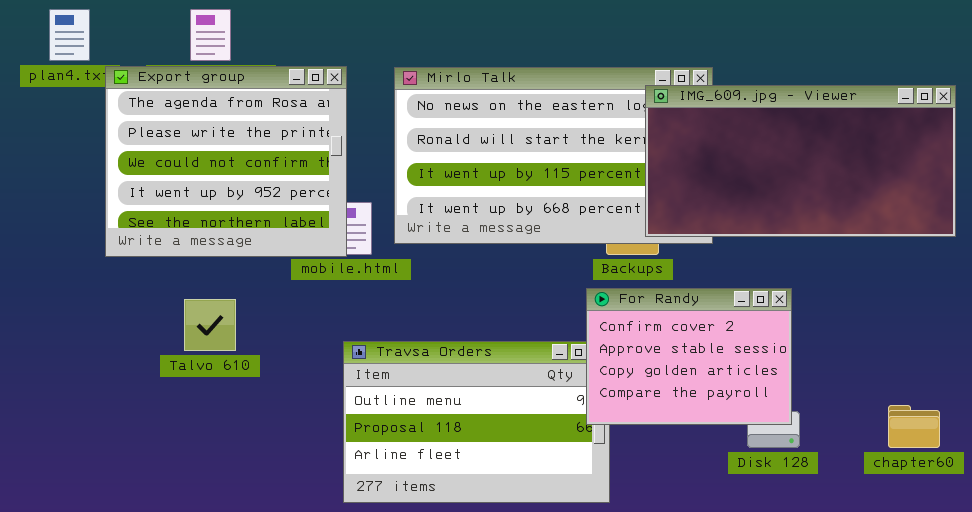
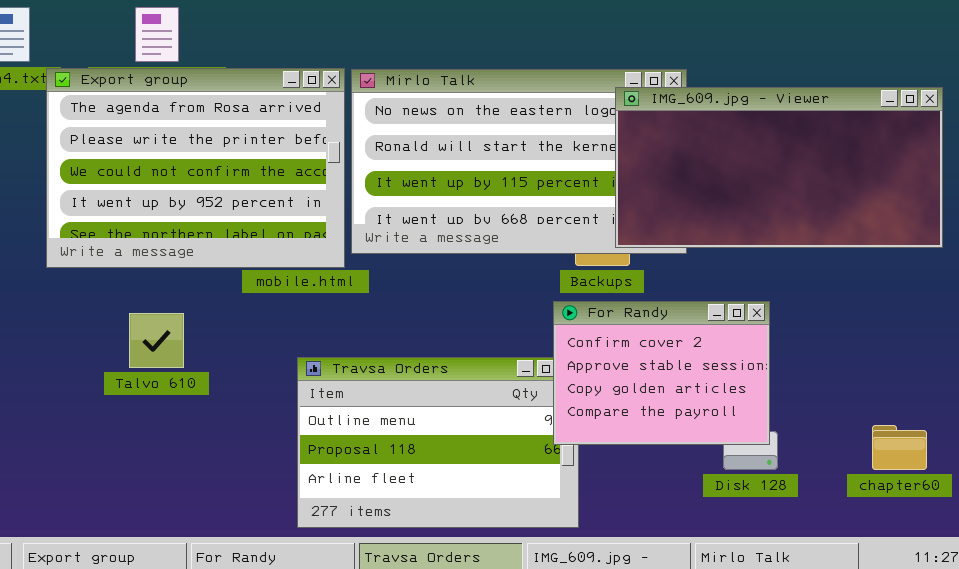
Export group: [105,66,347,257] -> [46,68,345,268], resized

